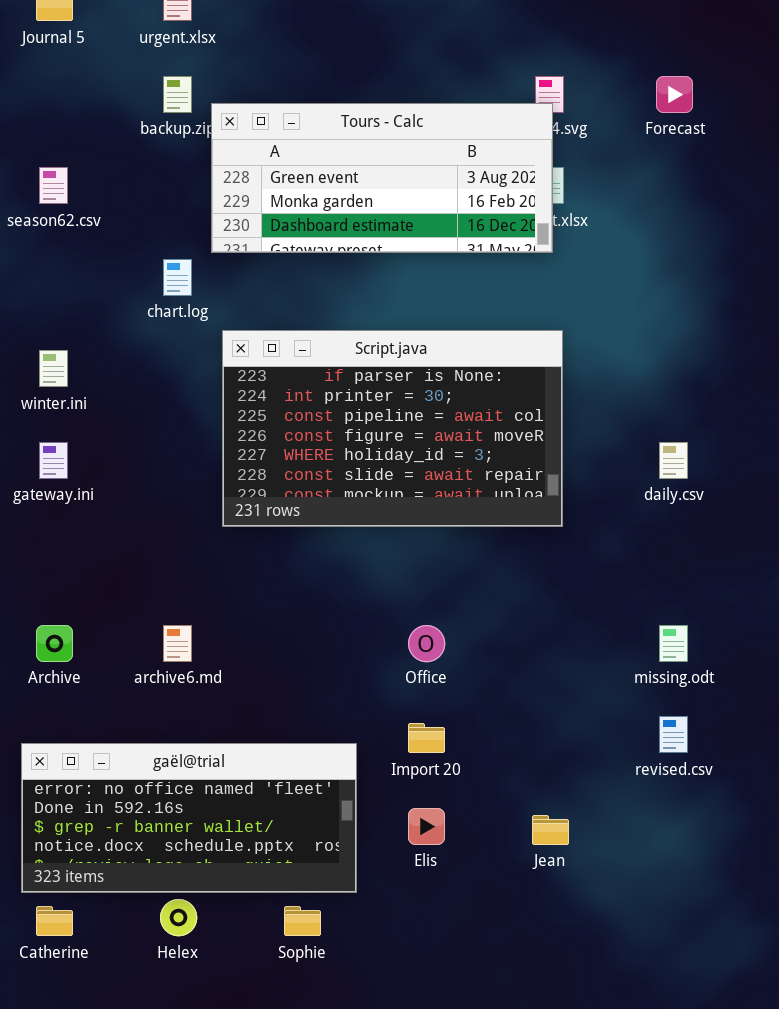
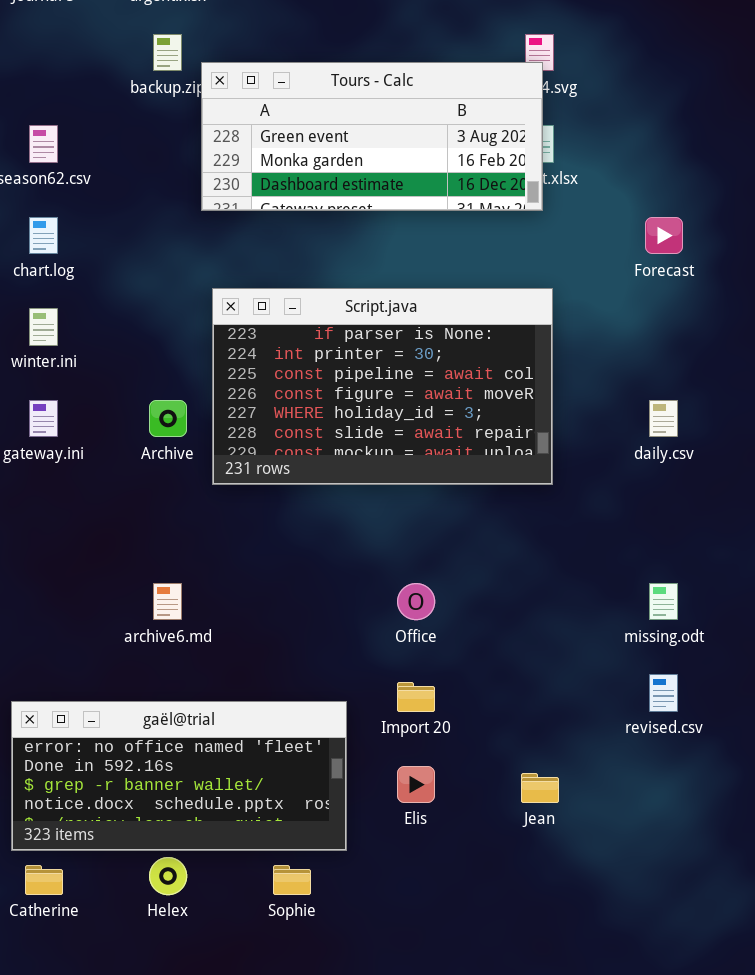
Forecast: [656,76,693,113] -> [645,217,683,254], moved
chart.log: [163,259,192,296] -> [29,217,58,254], moved
Archive: [36,625,73,662] -> [149,400,187,437], moved

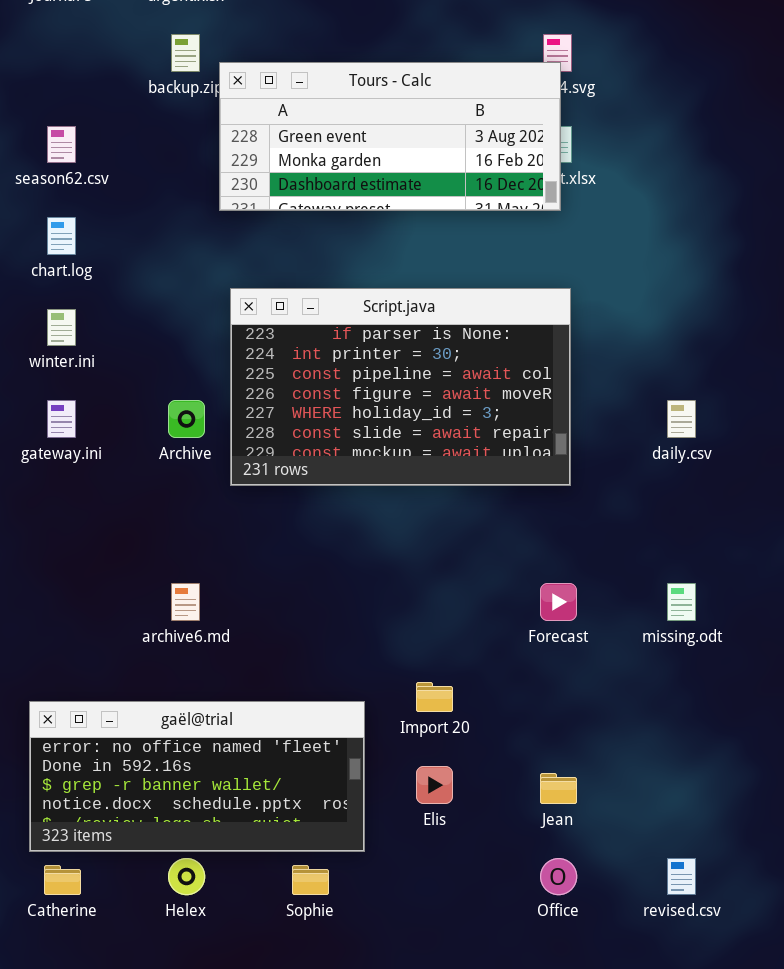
Forecast: [645,217,683,254] -> [540,583,577,621], moved
Office: [397,583,435,620] -> [540,858,577,895], moved
revised.csv: [649,674,678,712] -> [667,858,696,895], moved

